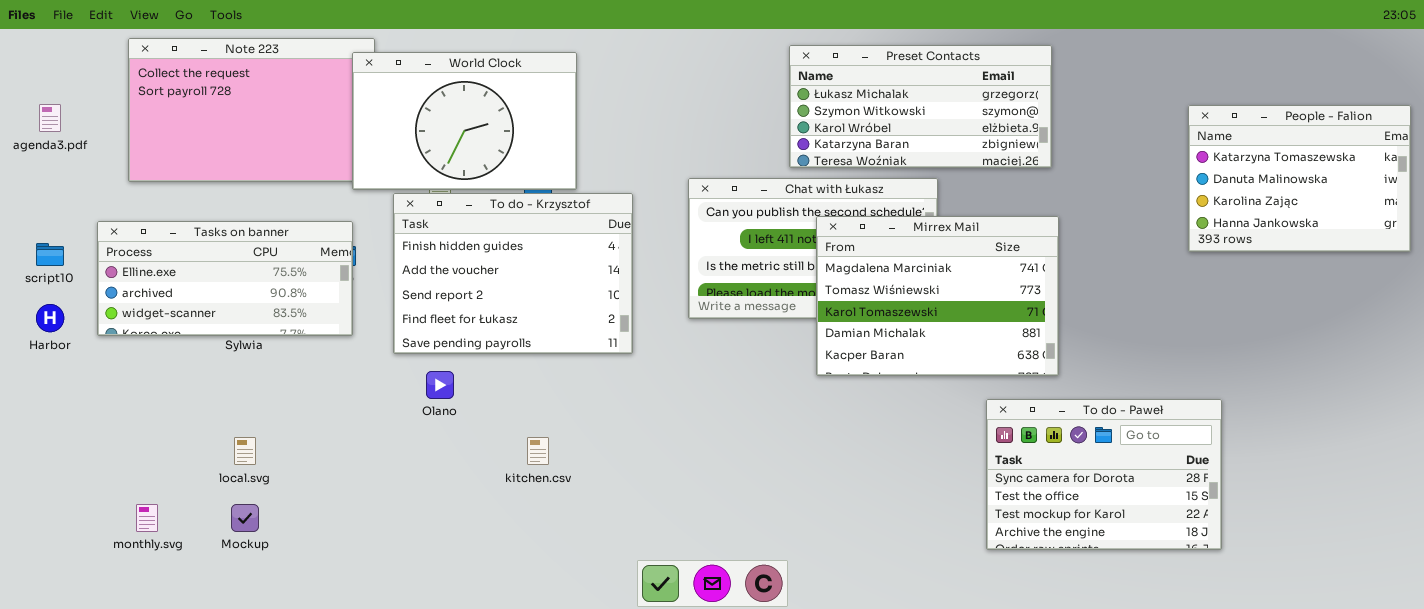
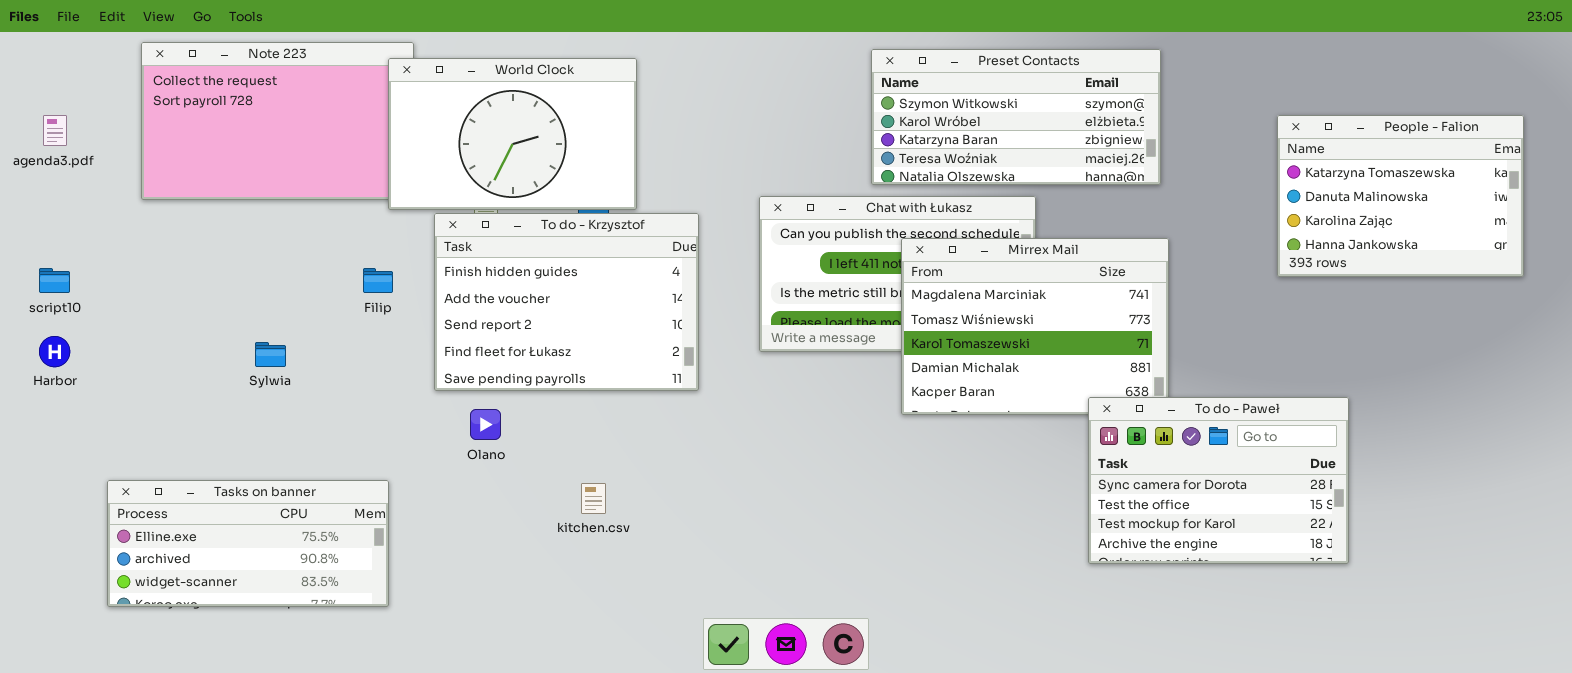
Preset Contacts: [789,45,1052,168] -> [871,49,1161,185], scrolled down 1 row
People - Falion: [1188,105,1411,252] -> [1277,115,1524,277], moved
Tasks on banner: [97,221,353,336] -> [107,480,389,607], moved
To do - Paweł: [986,399,1222,550] -> [1088,397,1349,564], moved

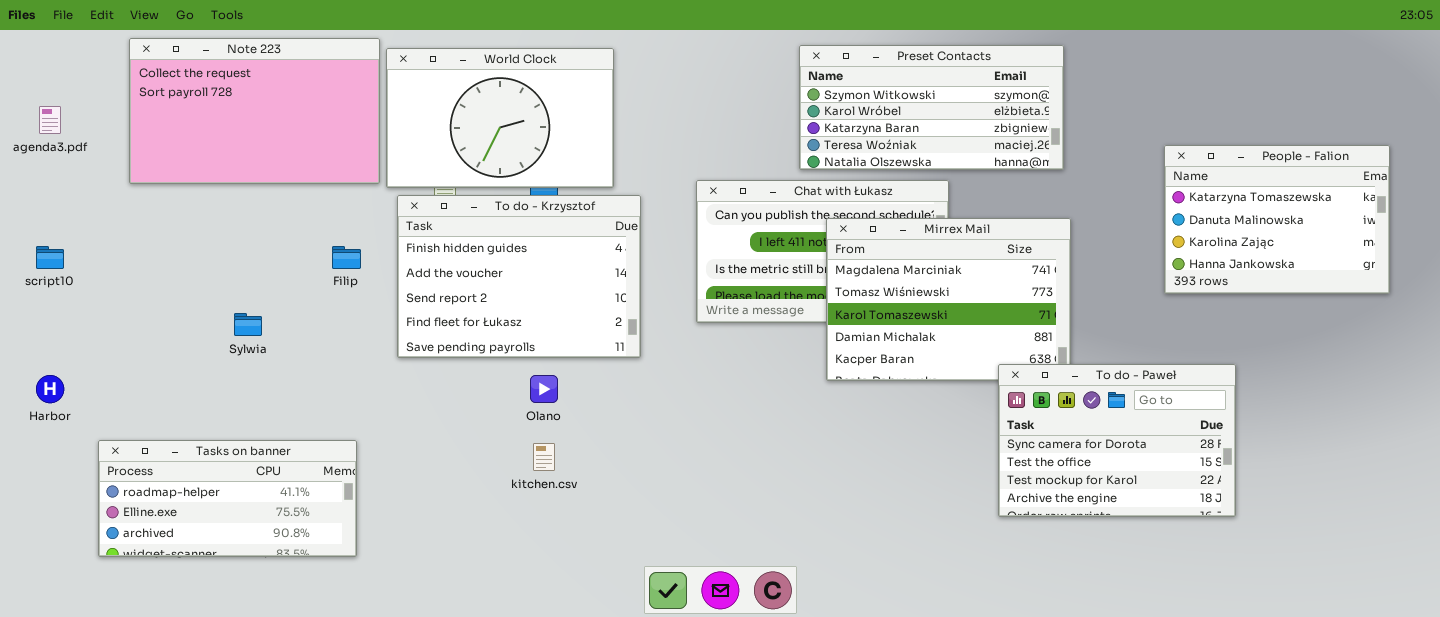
World Clock: [388,58,637,210] -> [386,48,614,188], moved
People - Falion: [1277,115,1524,277] -> [1164,145,1390,294], moved
Harbor: [39,336,70,367] -> [36,375,64,403], moved
Olano: [470,409,501,440] -> [530,375,558,403], moved
Tasks on banner: [107,480,389,607] -> [98,440,357,557], scrolled up 1 row

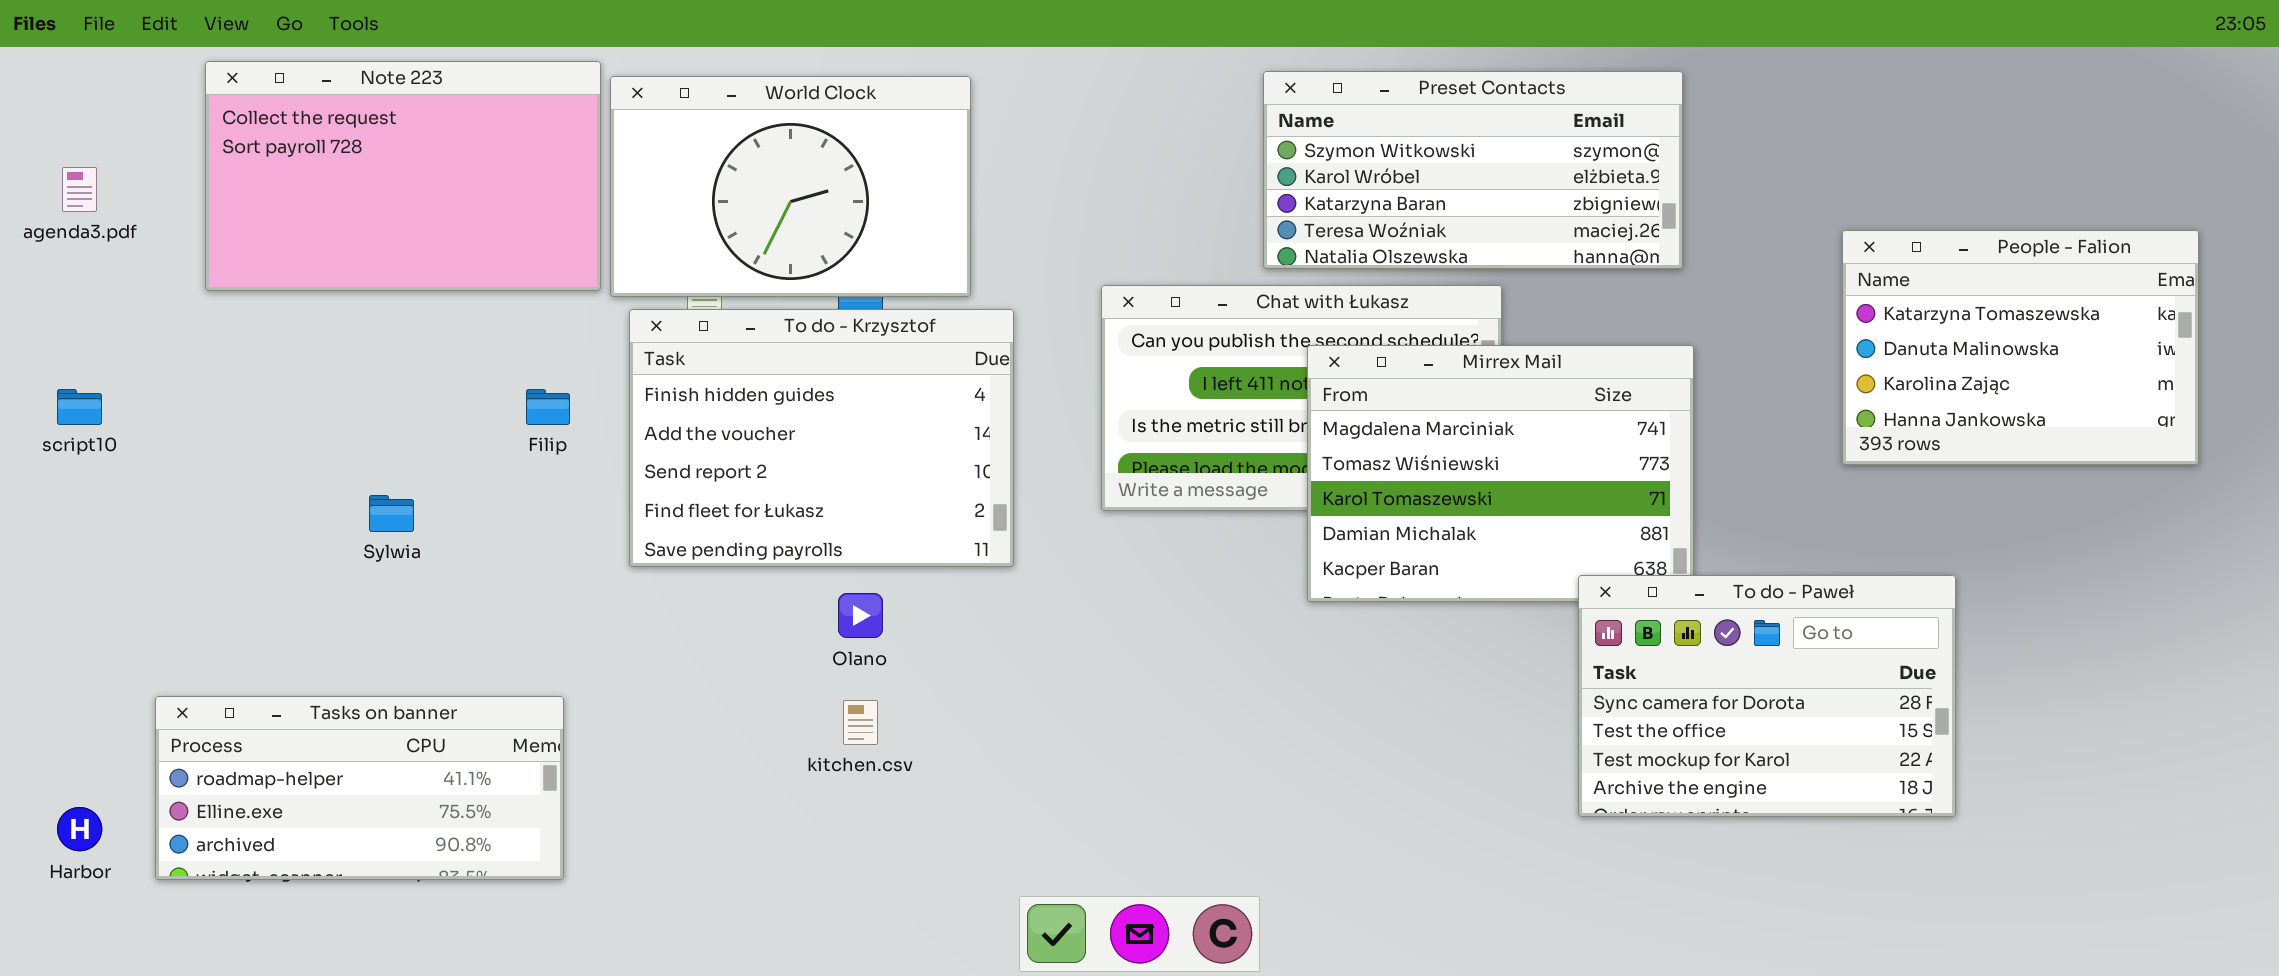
Harbor: [36,375,64,403] -> [57,807,102,851], moved

